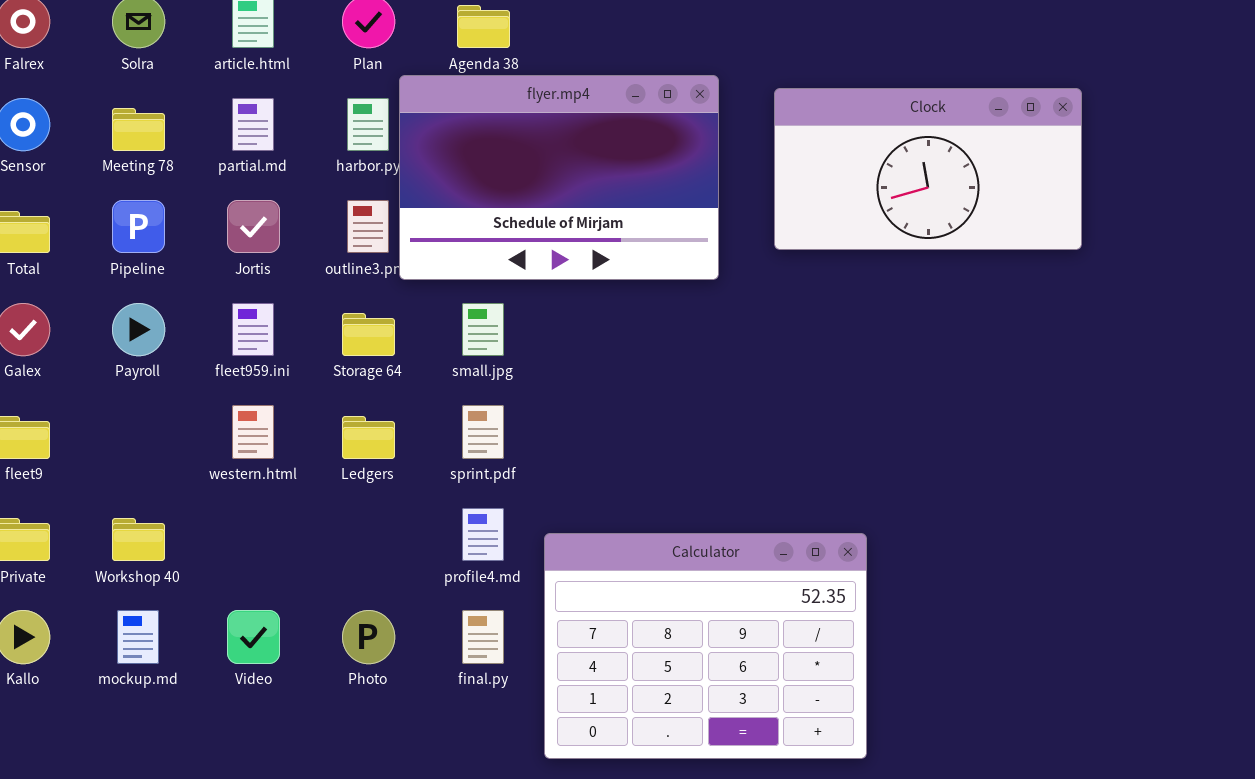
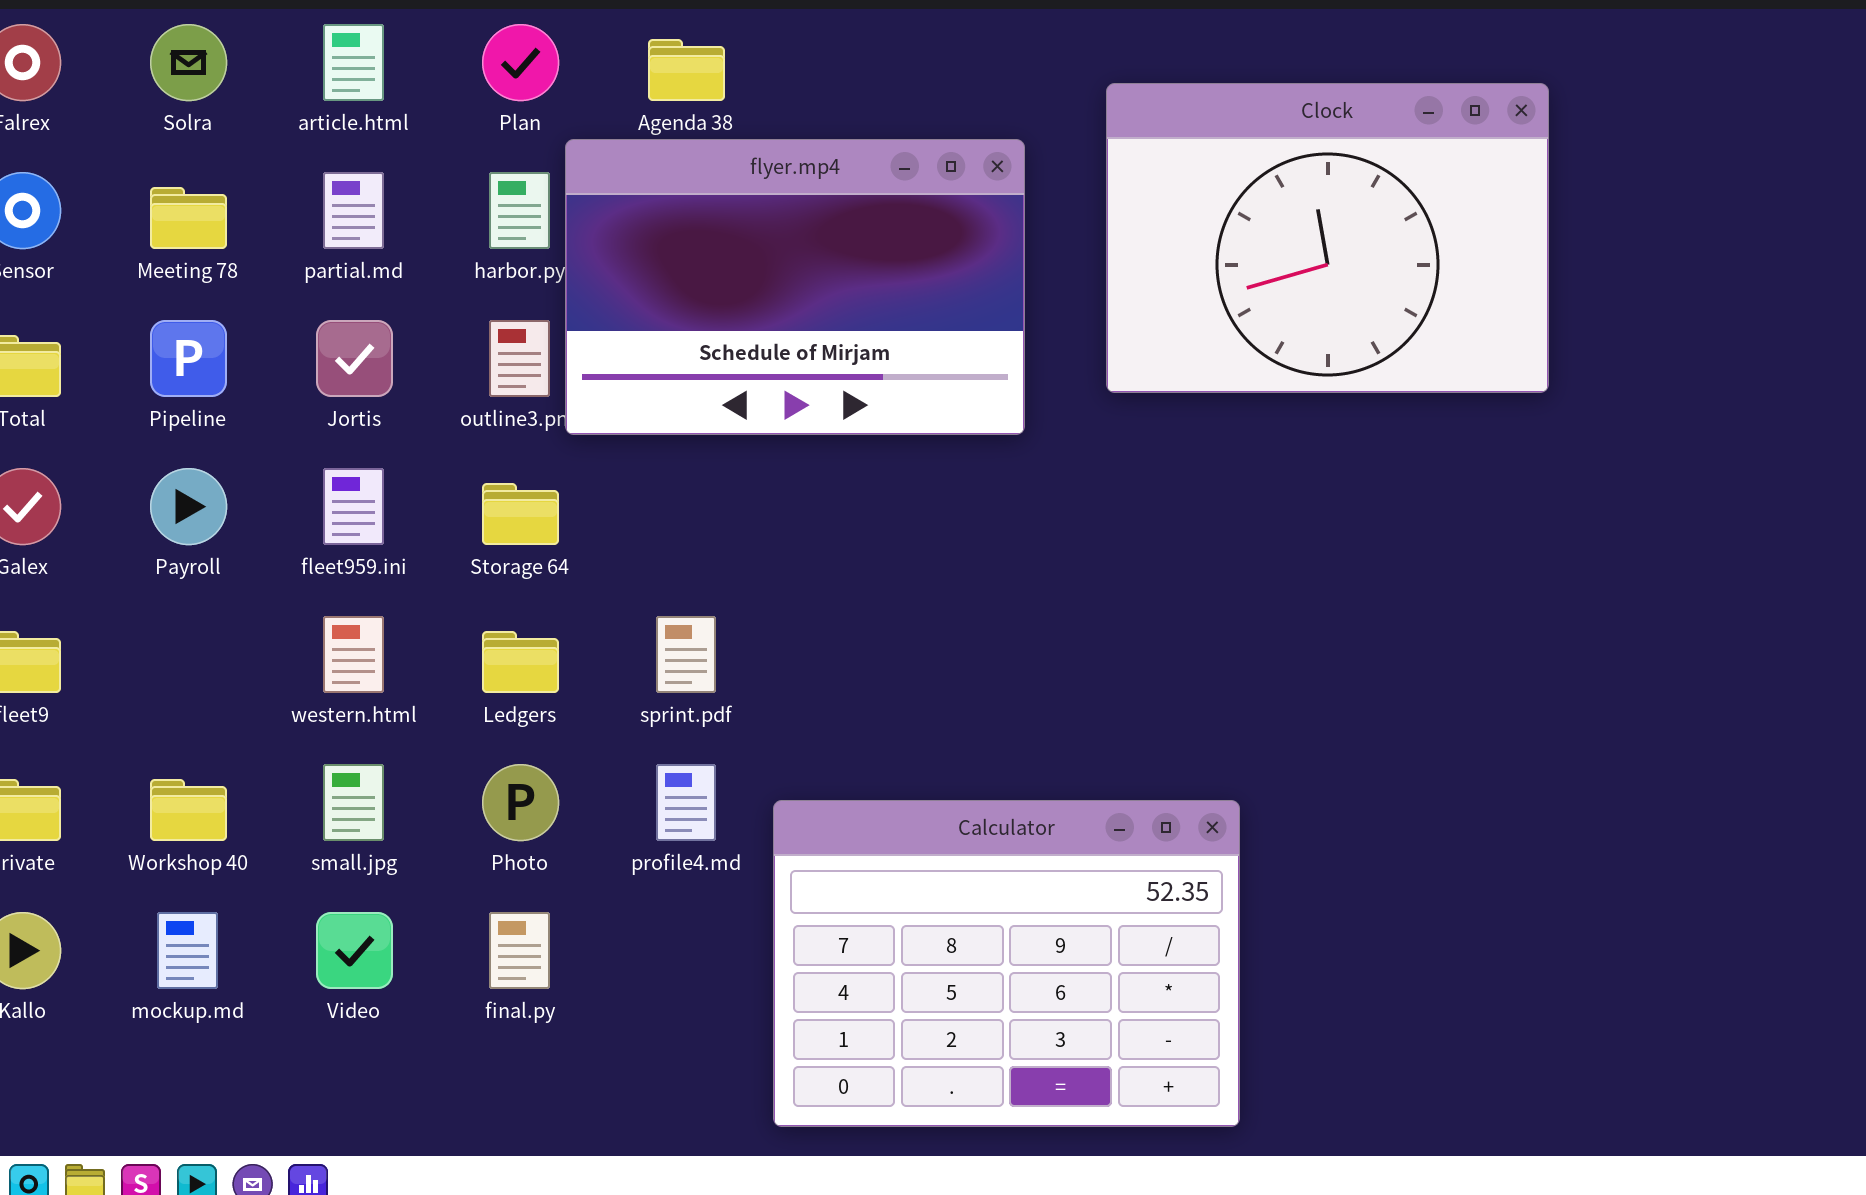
Clock: [774,88,1082,250] -> [1106,83,1549,393], resized
small.jpg: [462,303,504,356] -> [323,764,384,841], moved
Photo: [342,610,395,664] -> [482,764,559,841], moved
final.py: [462,610,504,664] -> [489,912,550,989], moved

